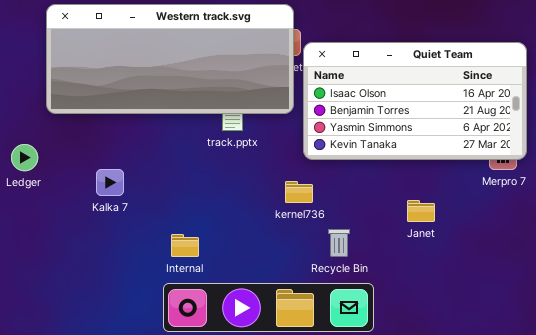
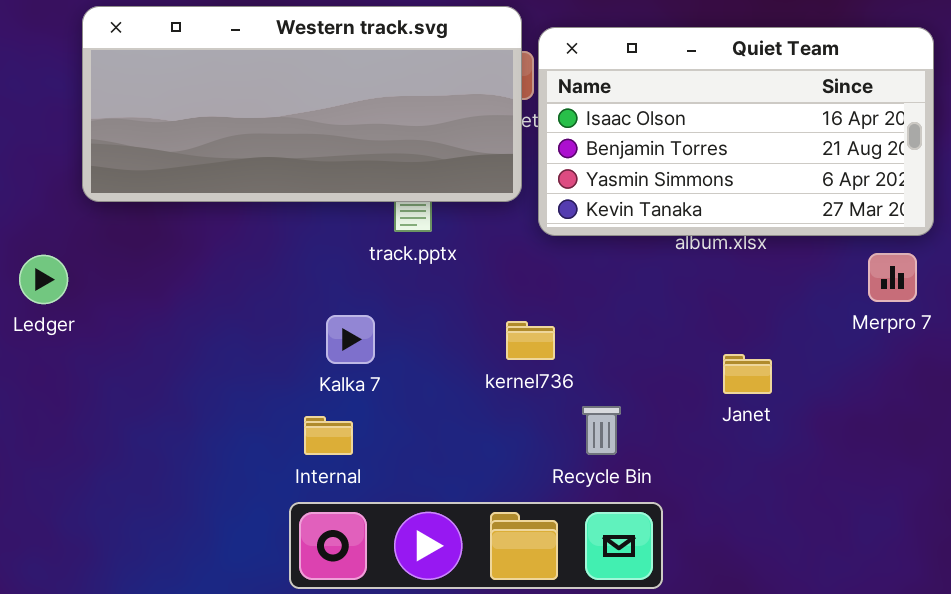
Quiet Team: [303,42,527,160] -> [538,27,934,236], moved
Kalka 7: [96,169,124,196] -> [326,315,375,364], moved

